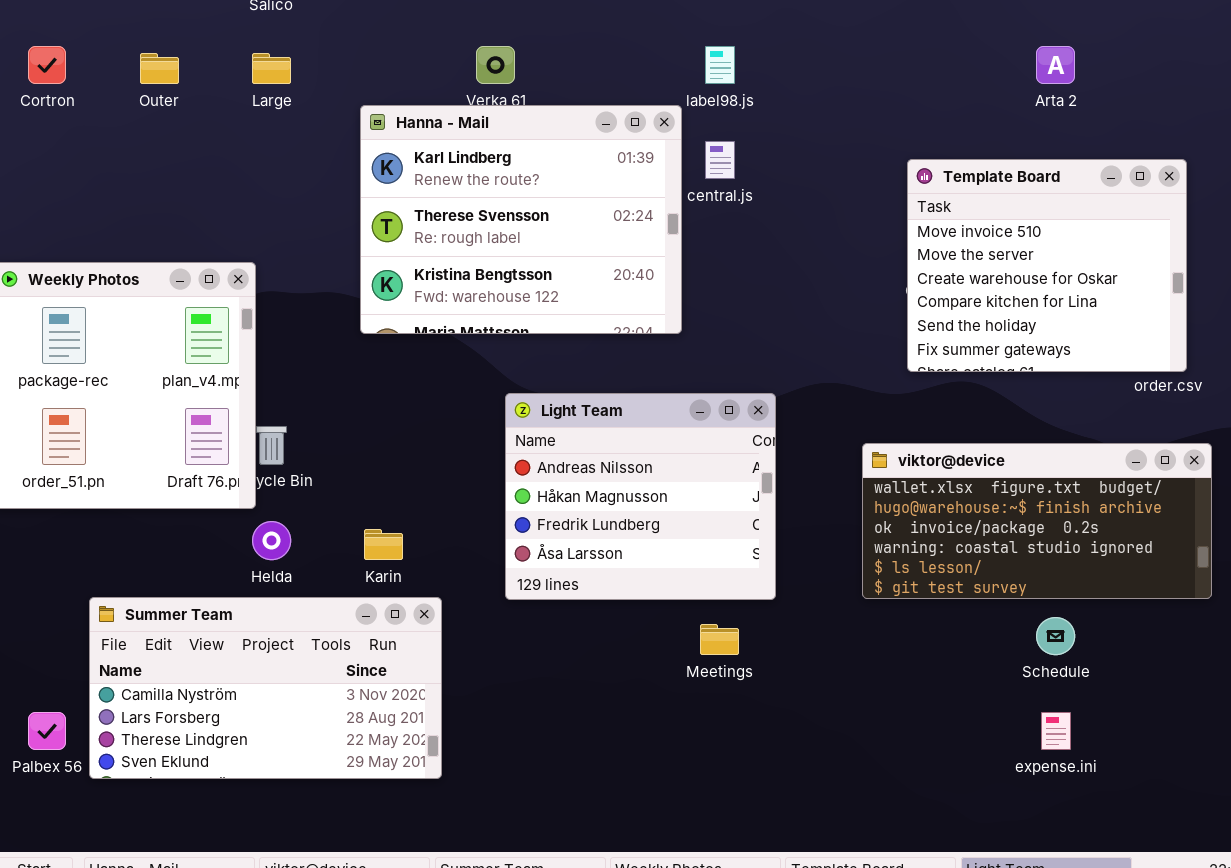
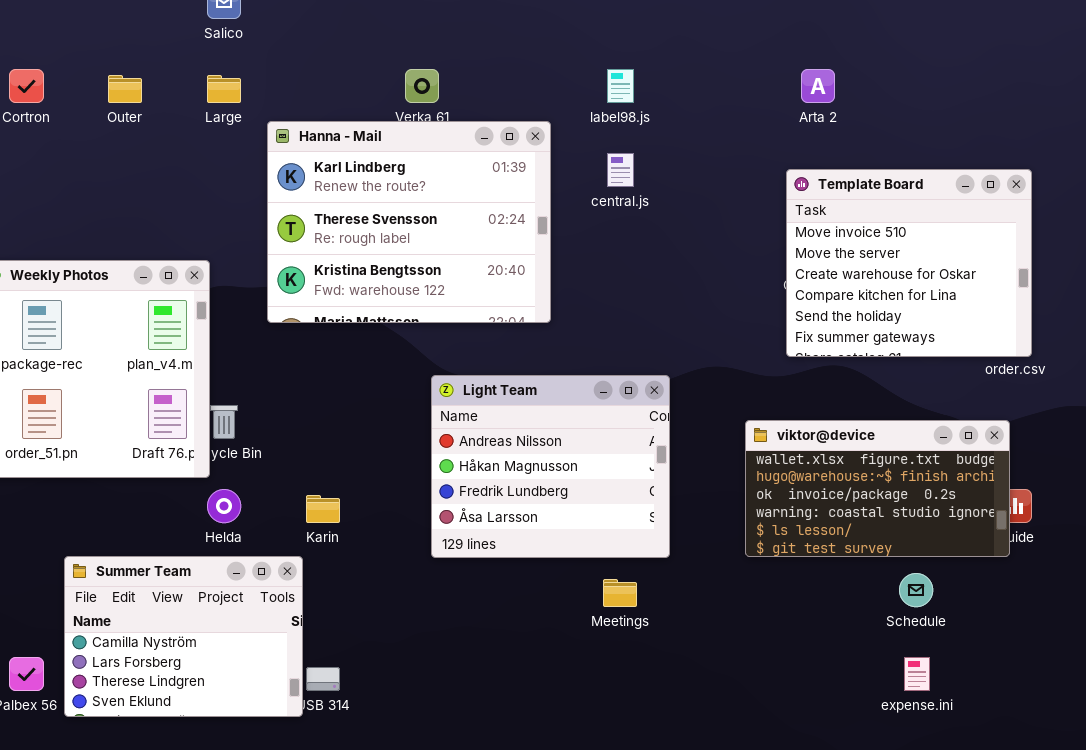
Arta 2: [1036,46,1075,84] -> [801,69,835,103], moved
Hanna - Mail: [360,105,682,334] -> [267,121,551,323], moved
viktor@device: [862,443,1212,599] -> [745,420,1010,557], resized
Summer Team: [89,597,442,779] -> [64,556,303,717], resized

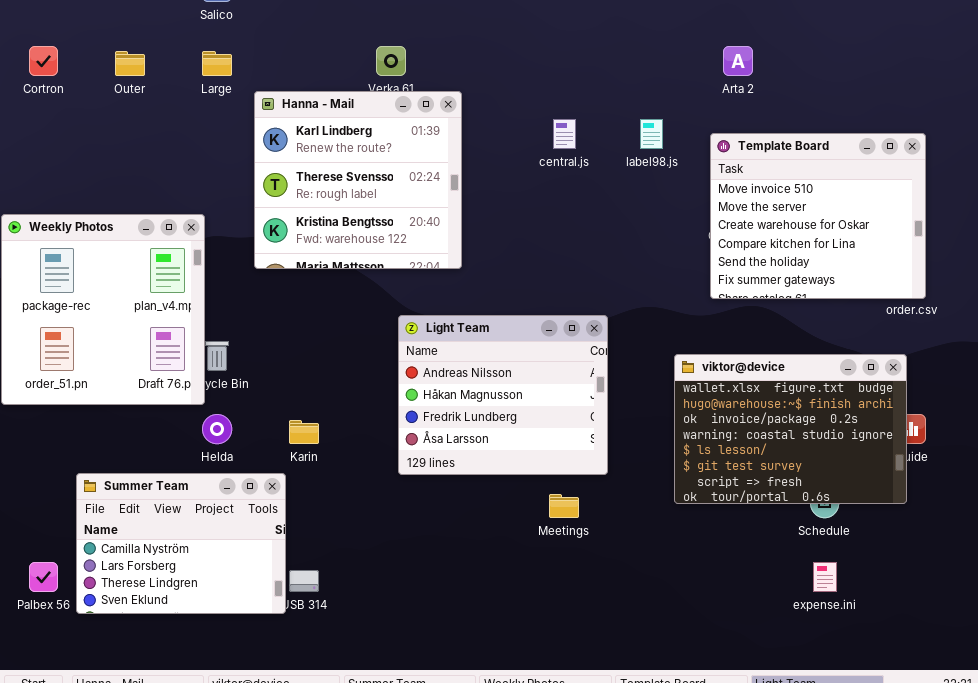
label98.js: [607,69,634,103] -> [640,119,663,149], moved
Hanna - Mail: [267,121,551,323] -> [254,91,462,269], resized
viktor@device: [745,420,1010,557] -> [674,354,907,504], resized

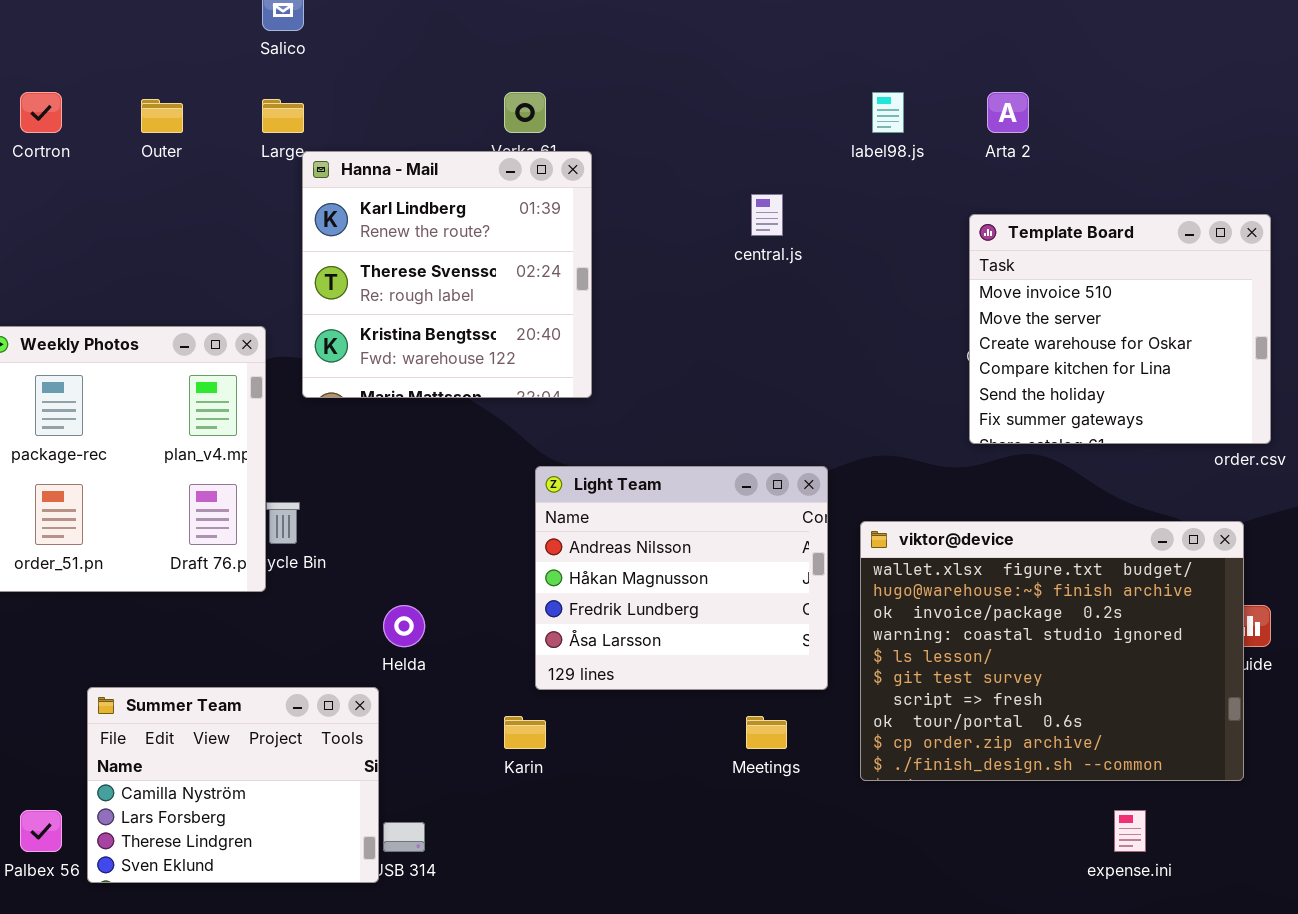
Hanna - Mail: [254,91,462,269] -> [302,151,592,398], moved
label98.js: [640,119,663,149] -> [872,92,904,133], moved
viktor@device: [674,354,907,504] -> [860,521,1244,781], resized
Helda: [202,414,232,444] -> [383,605,425,647], moved
Karin: [289,420,319,444] -> [504,716,546,749], moved

